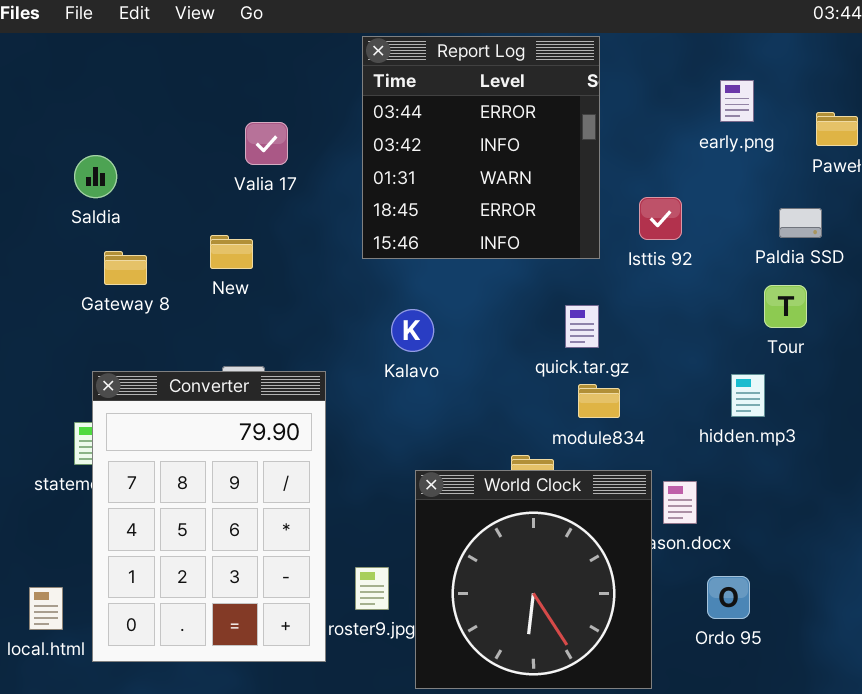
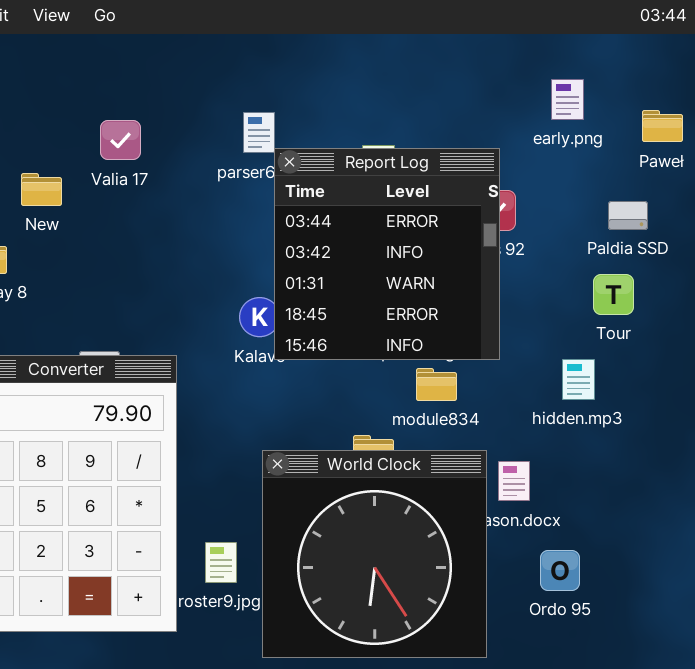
Report Log: [362,36,600,259] -> [274,148,500,360], moved
New: [210,235,253,269] -> [21,173,62,206], moved

